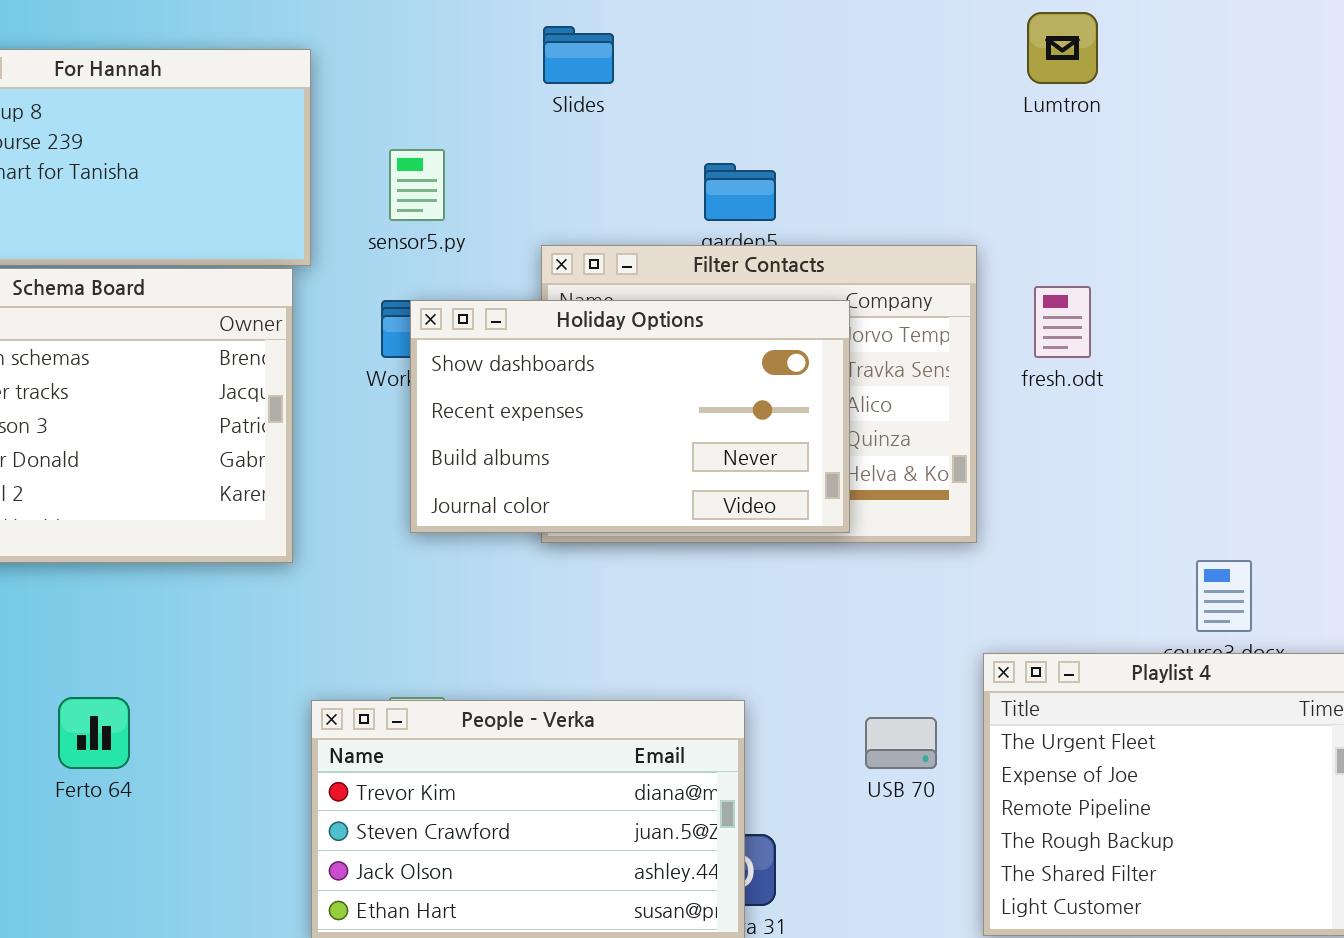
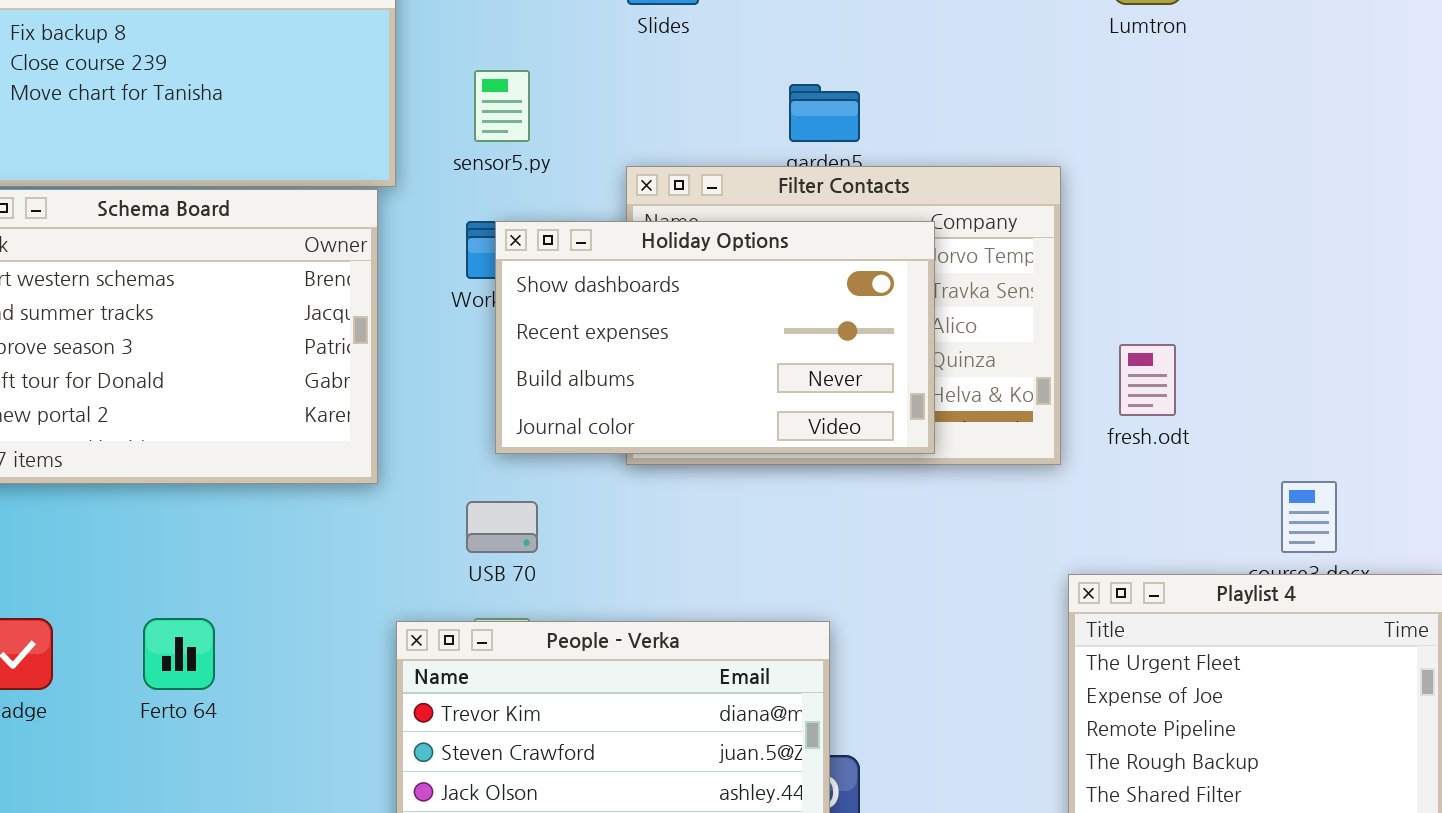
fresh.odt: [1034,286,1091,358] -> [1119,344,1176,416], moved
USB 70: [865,717,937,769] -> [466,501,538,553], moved

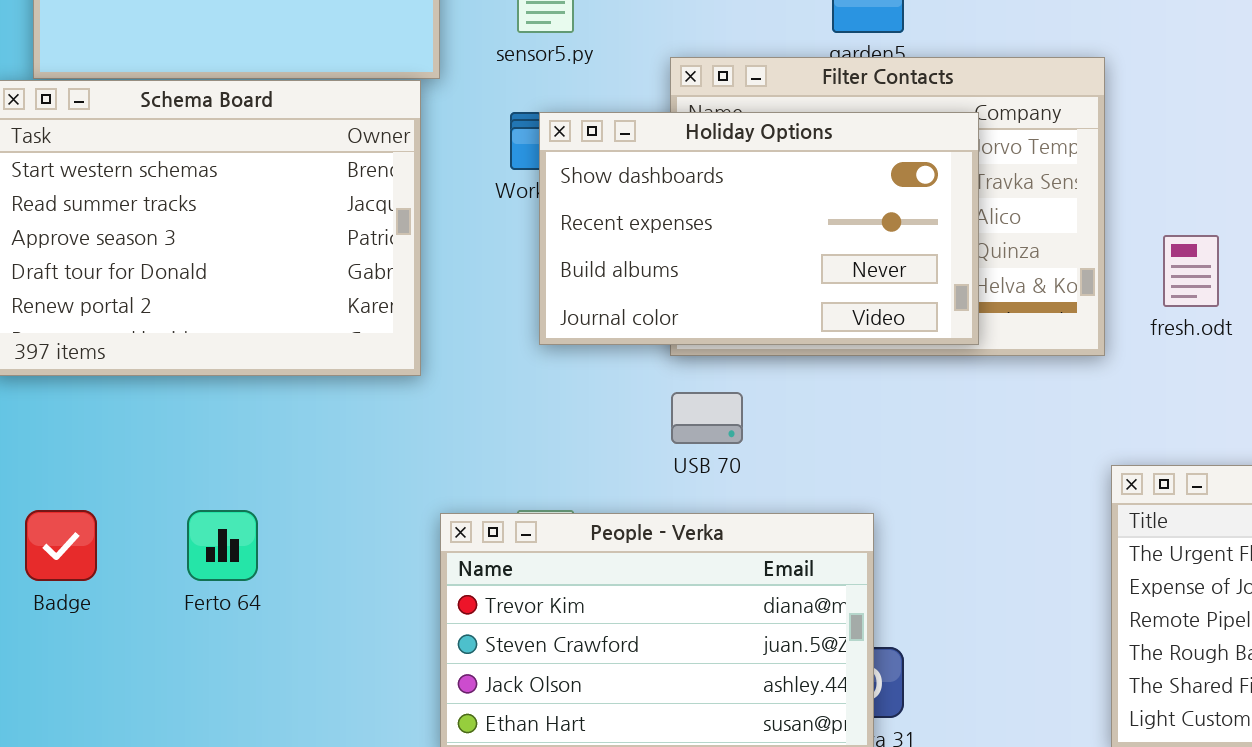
USB 70: [466,501,538,553] -> [671,392,743,444], moved

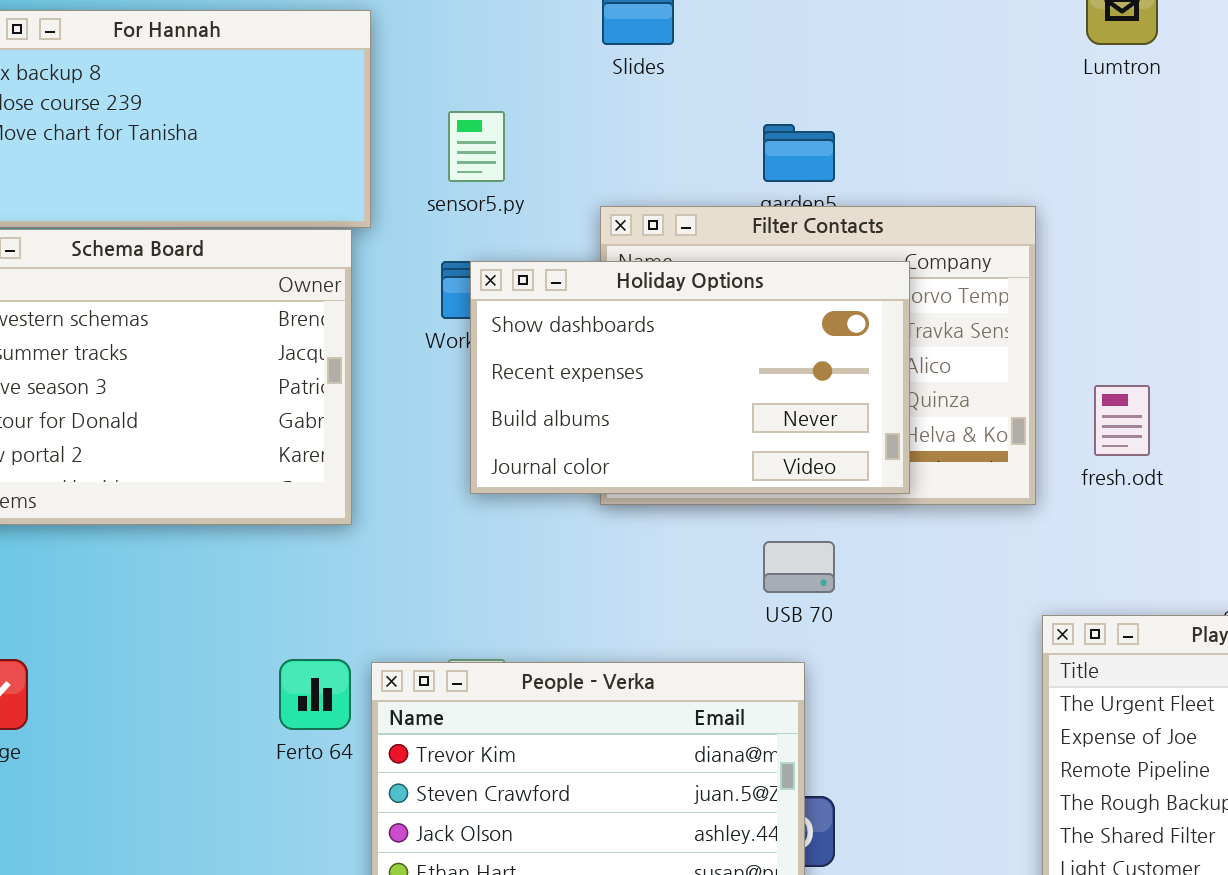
USB 70: [671,392,743,444] -> [763,541,835,593], moved
Ferto 64: [187,510,258,581] -> [279,659,351,730], moved

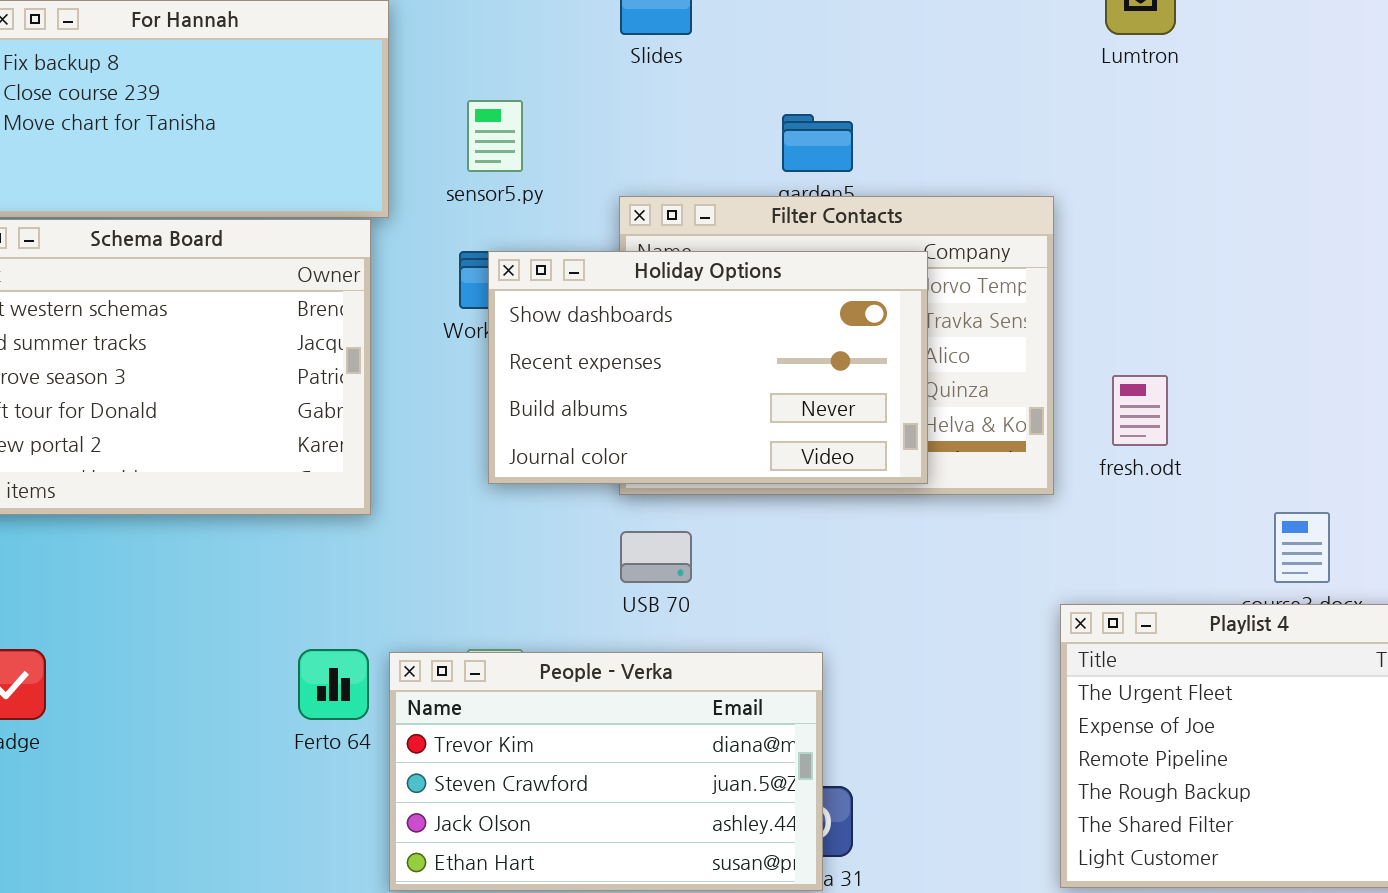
USB 70: [763,541,835,593] -> [620,531,692,583], moved

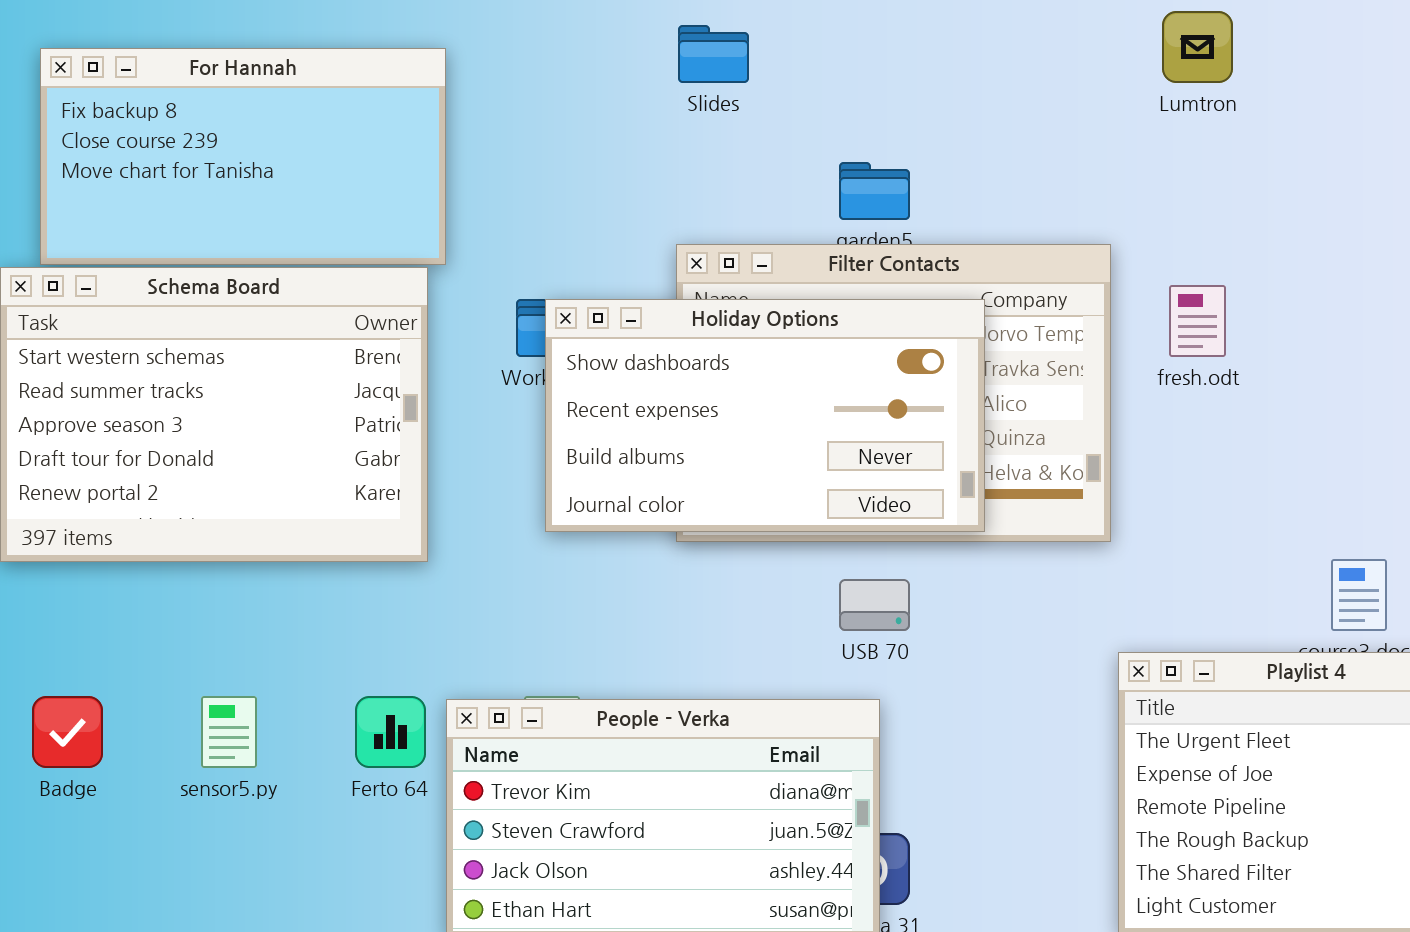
sensor5.py: [467,100,523,172] -> [201,696,257,768], moved
fresh.odt: [1112,375,1168,446] -> [1169,285,1226,357], moved
USB 70: [620,531,692,583] -> [839,579,910,631], moved

